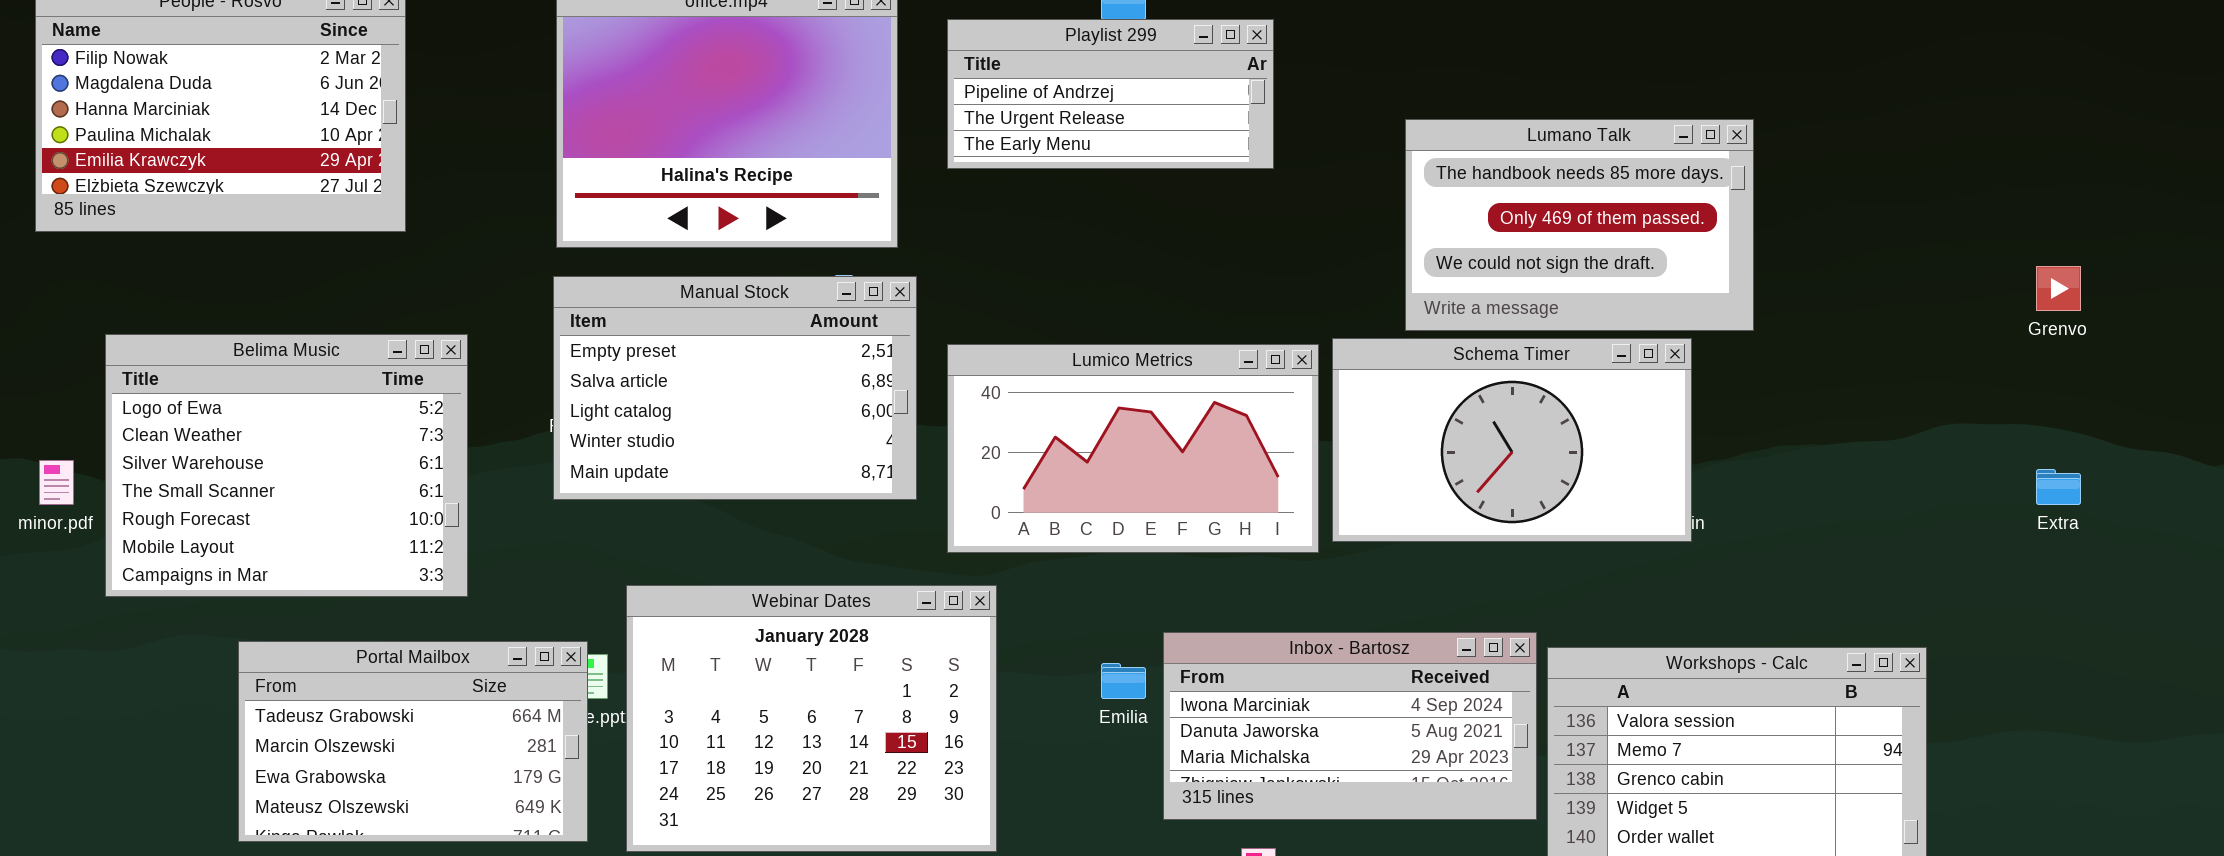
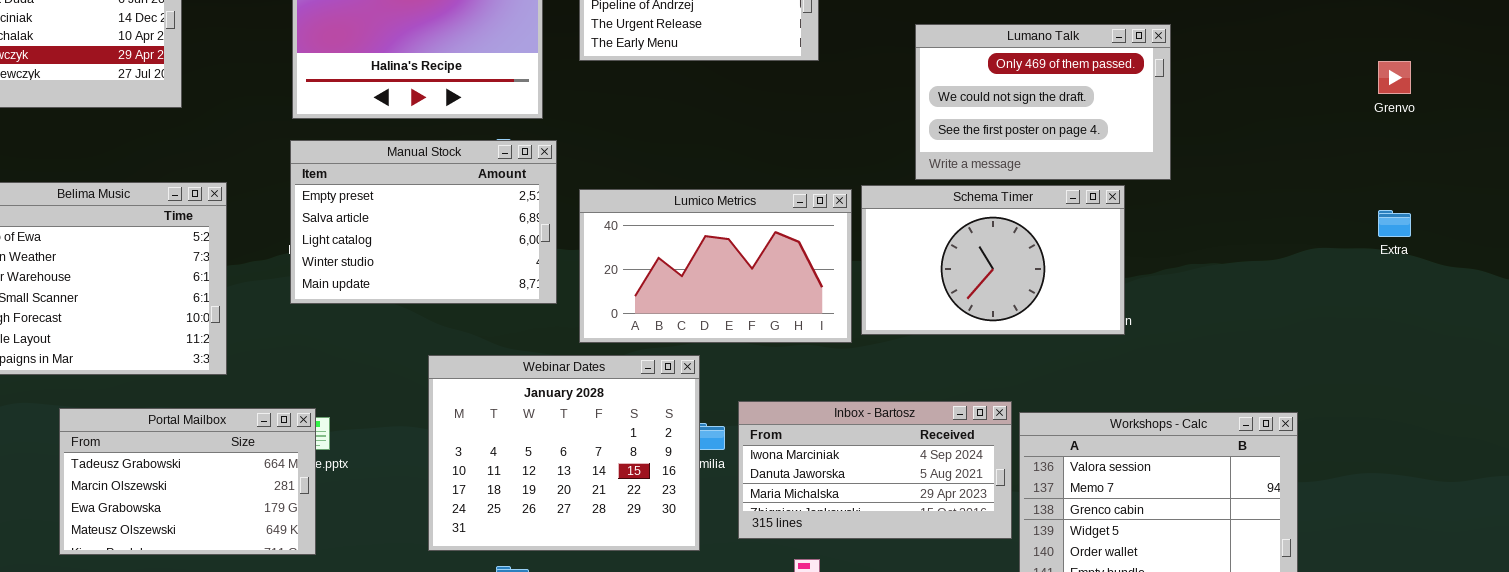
Lumano Talk: [1405,119,1754,331] -> [915,24,1171,180], scrolled down 1 row
Grenvo: [2036,266,2081,311] -> [1378,61,1411,94], moved
Extra: [2036,469,2081,505] -> [1378,210,1411,237], moved
Webinar Dates: [626,585,997,852] -> [428,355,700,551], moved

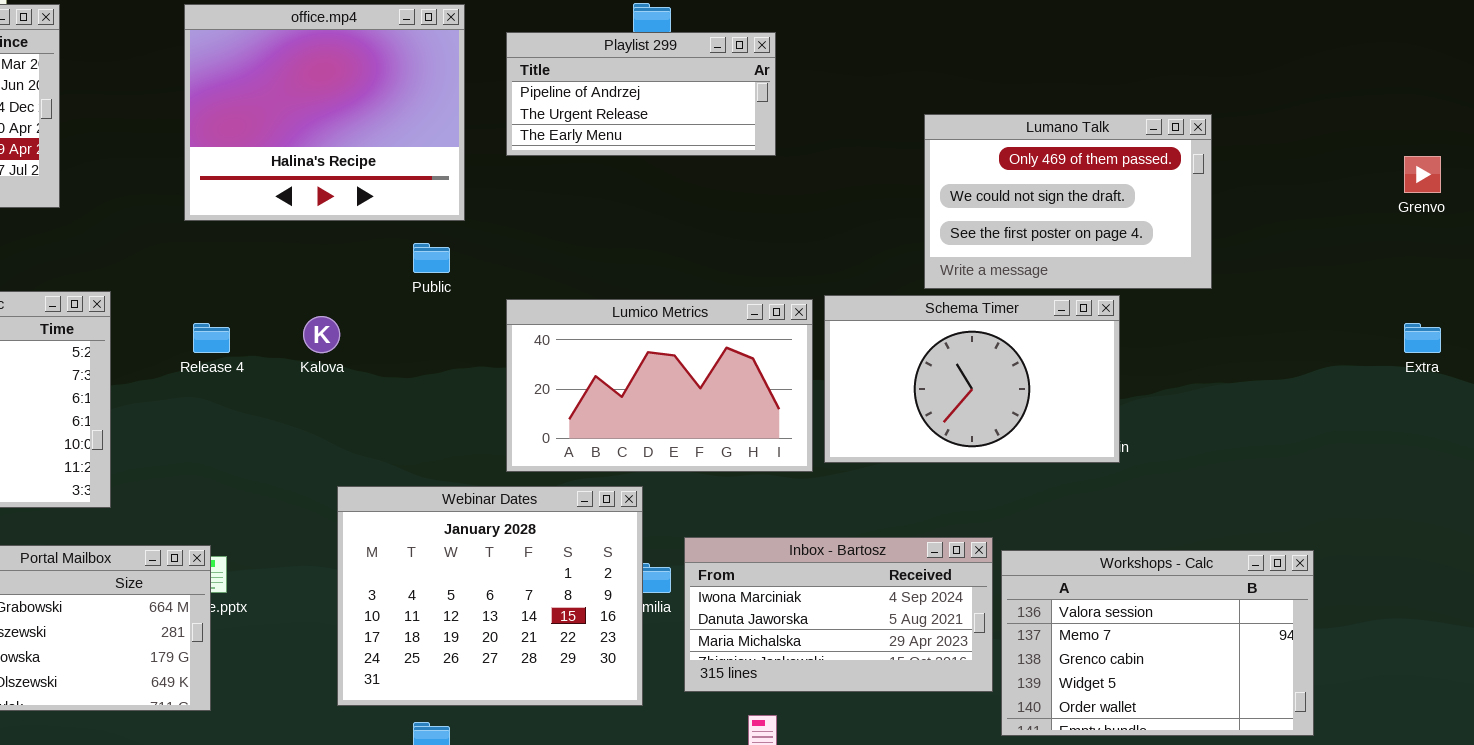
Lumano Talk: [915,24,1171,180] -> [924,114,1212,289], moved
Manual Stock: [290,140,557,304] -> none, closed

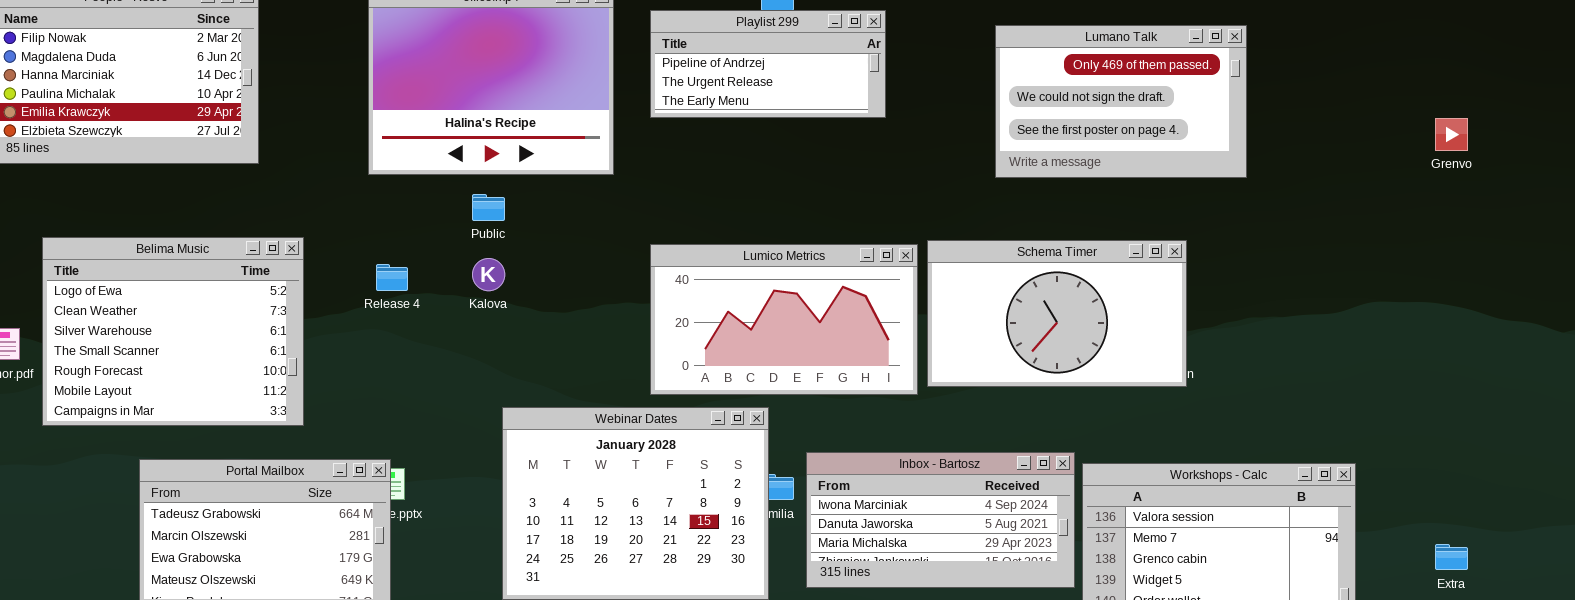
Lumano Talk: [924,114,1212,289] -> [995,25,1247,178], moved
Public: [413,243,450,273] -> [472,194,505,221], moved
Extra: [1404,323,1441,353] -> [1435,544,1468,570], moved

